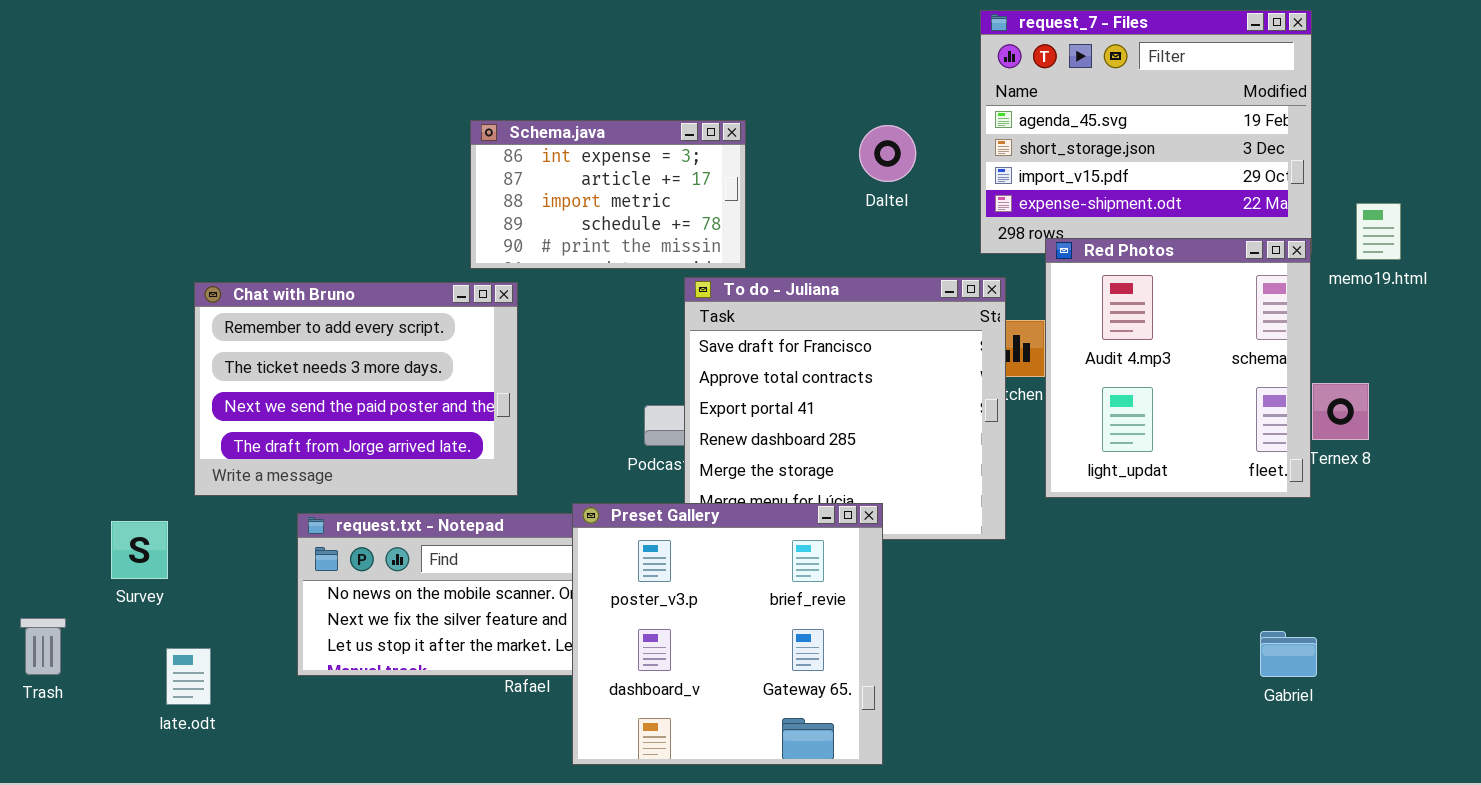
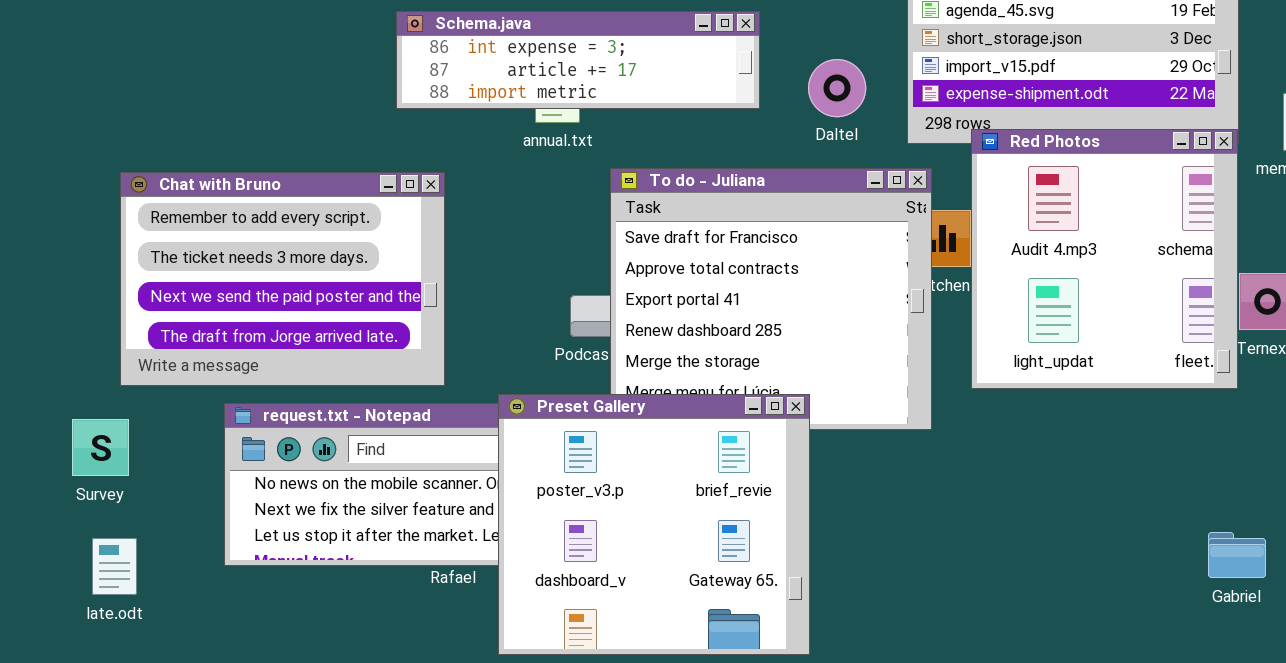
Schema.java: [470,120,746,269] -> [396,11,760,109], resized
Daltel: [859,125,916,182] -> [808,59,866,117], moved
Survey: [111,521,168,579] -> [72,419,129,476], moved
Gabriel: [1260,631,1317,677] -> [1208,532,1266,578], moved

